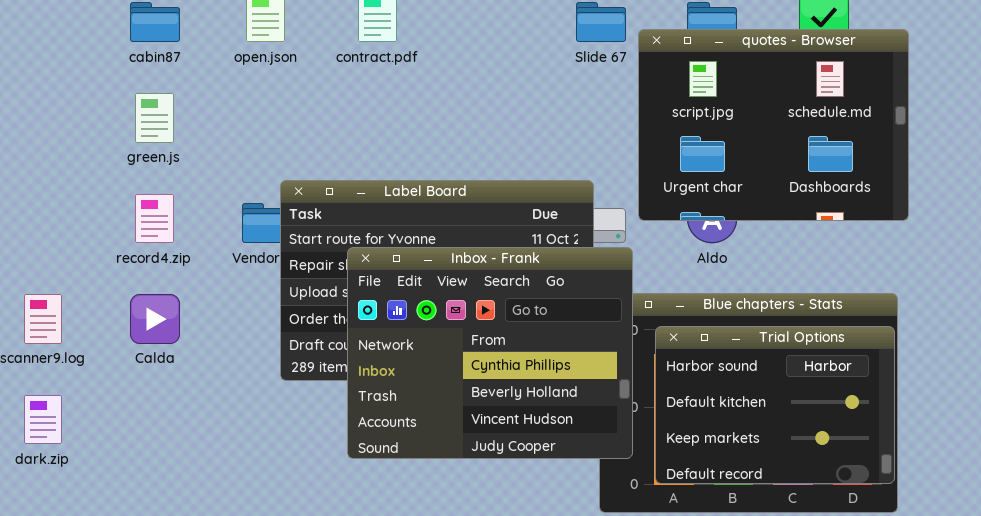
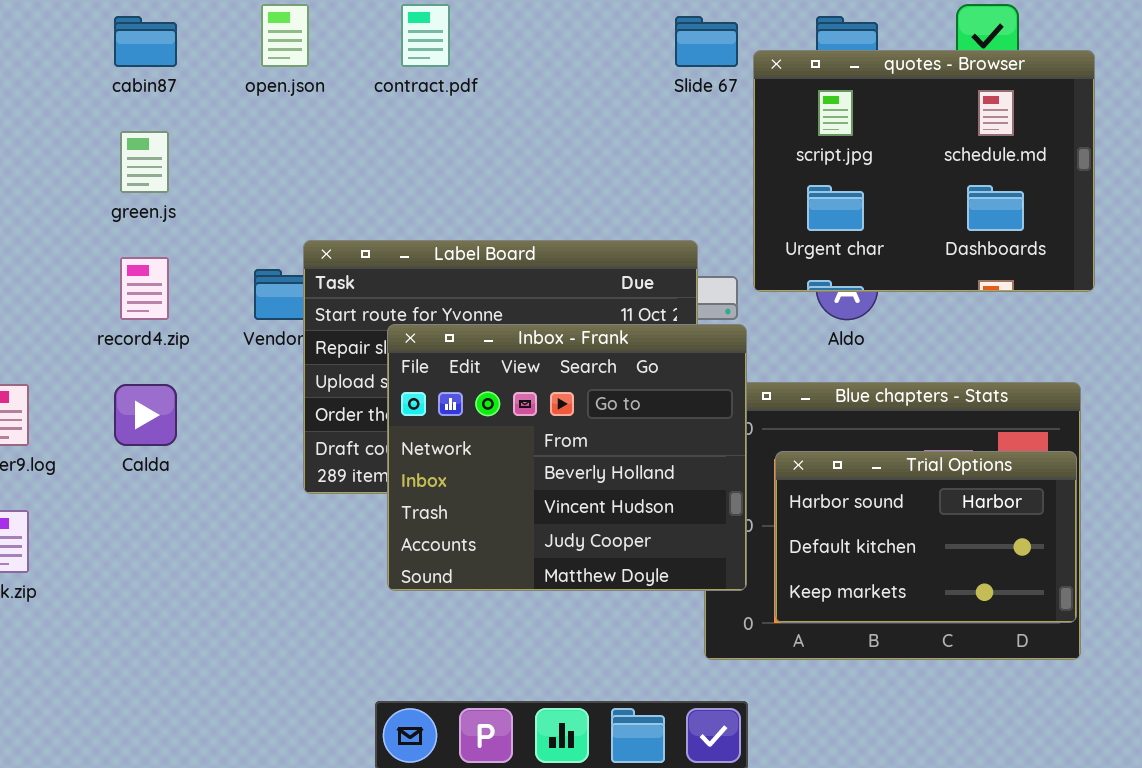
Inbox - Frank: [347,247,633,459] -> [387,324,747,591], scrolled down 1 row
Trial Options: [655,326,895,484] -> [775,451,1077,623], resized

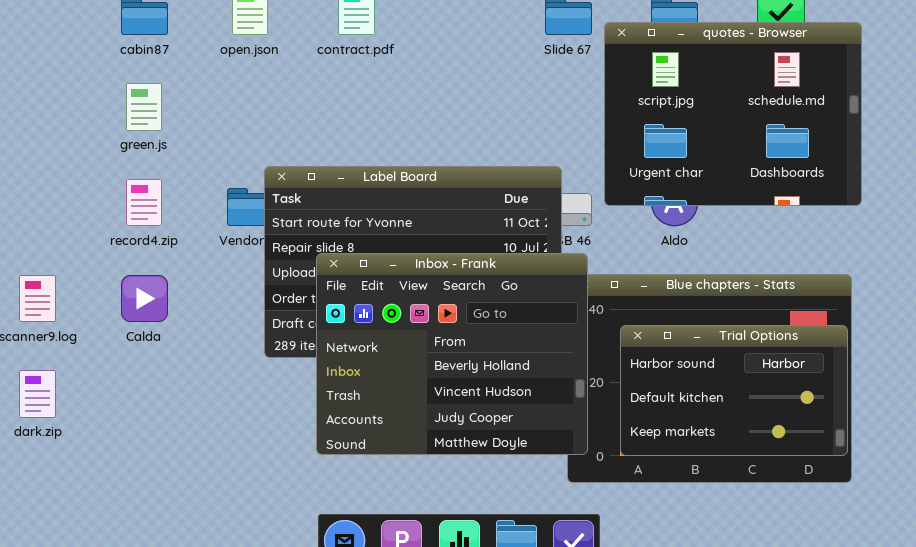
Inbox - Frank: [387,324,747,591] -> [316,253,588,455], moved

